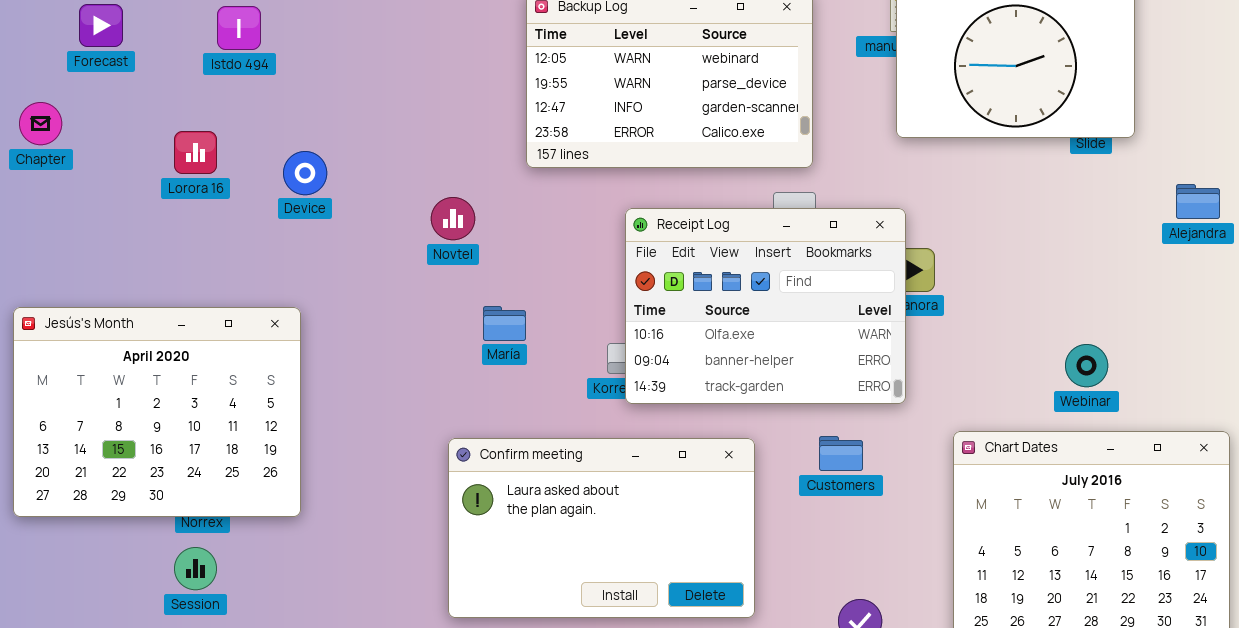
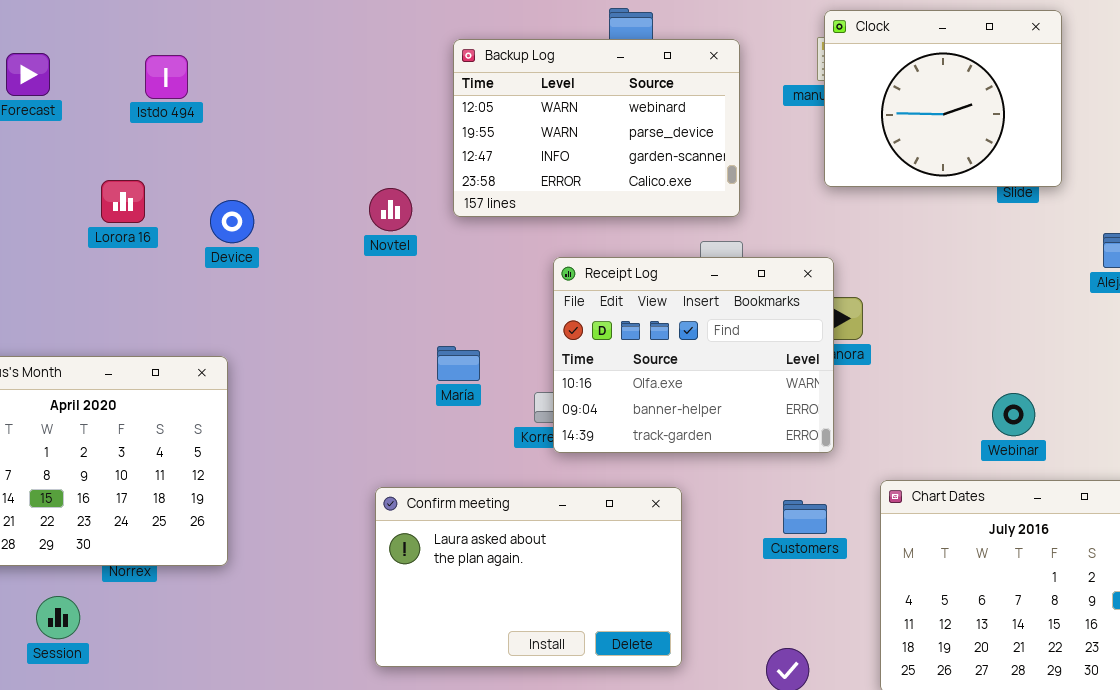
Novtel: [431,197,475,240] -> [369,188,412,231], moved
María: [483,306,526,341] -> [437,346,480,381], moved
Customers: [819,436,863,471] -> [783,500,827,534], moved
Session: [174,547,217,590] -> [36,596,80,639], moved

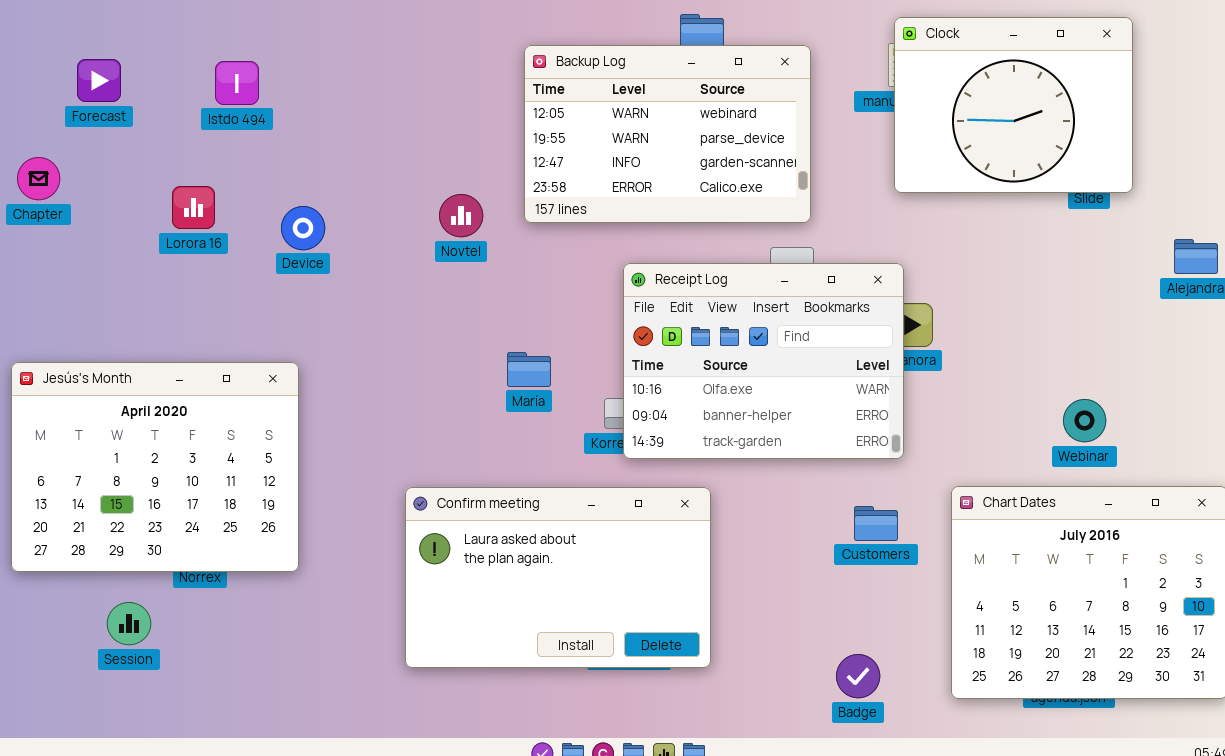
Confirm meeting: [375,487,682,667] -> [405,487,711,668], moved

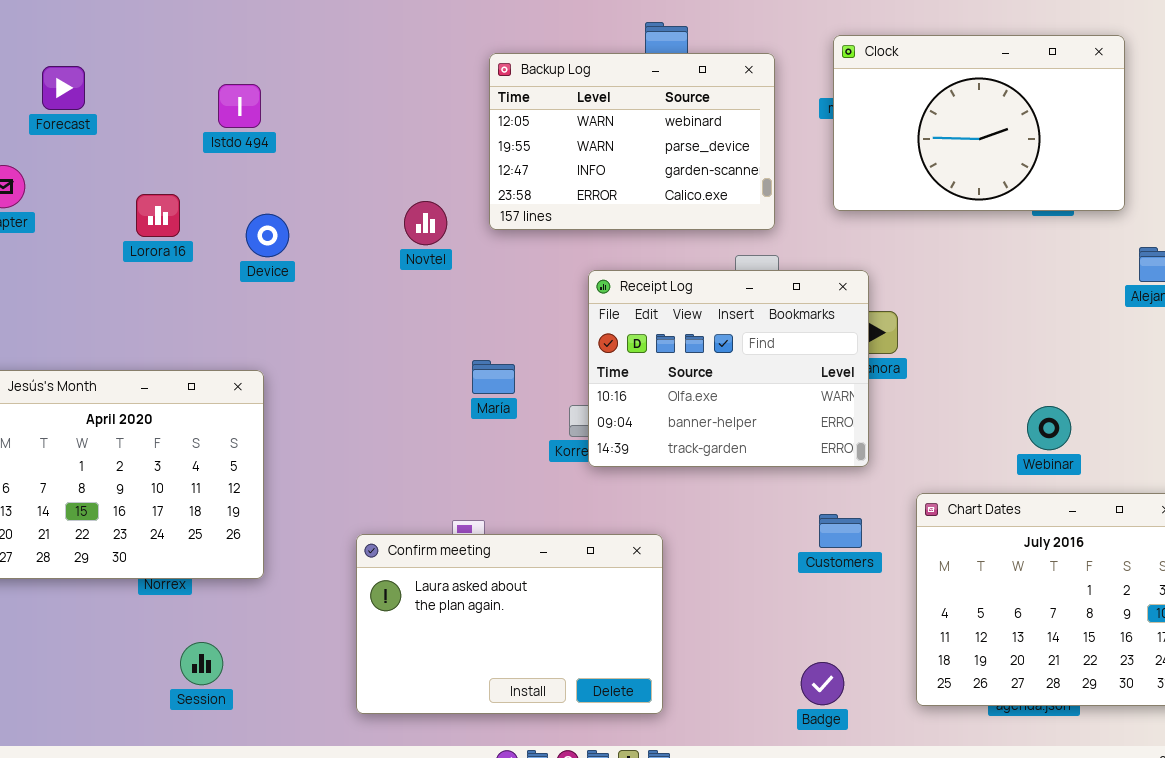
Clock: [894,17,1133,193] -> [833,35,1125,211], moved, resized
Istdo 494: [215,61,259,105] -> [218,84,261,128], moved
Confirm meeting: [405,487,711,668] -> [356,534,663,714], moved
Session: [107,602,151,645] -> [180,642,223,685], moved

